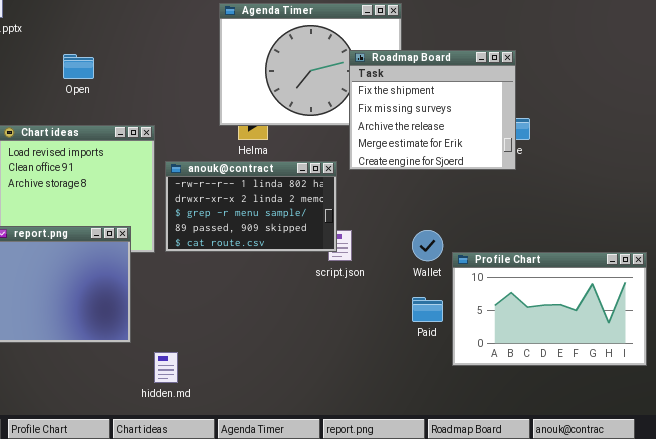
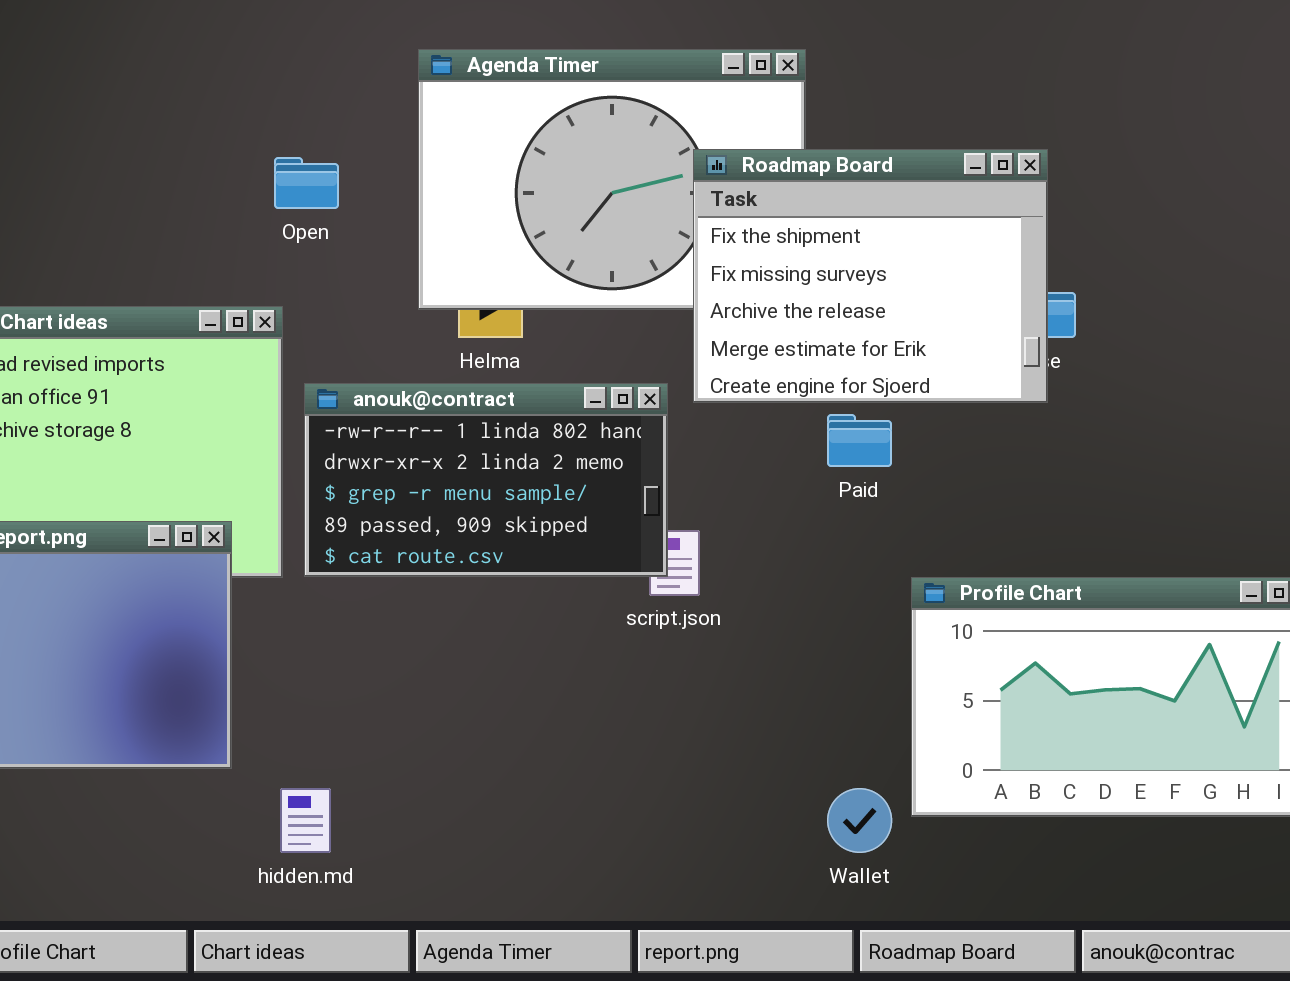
Open: [63,54,94,79] -> [274,157,339,209], moved
Wallet: [412,230,443,261] -> [827,788,892,853], moved
Paid: [412,297,443,322] -> [827,414,892,467], moved

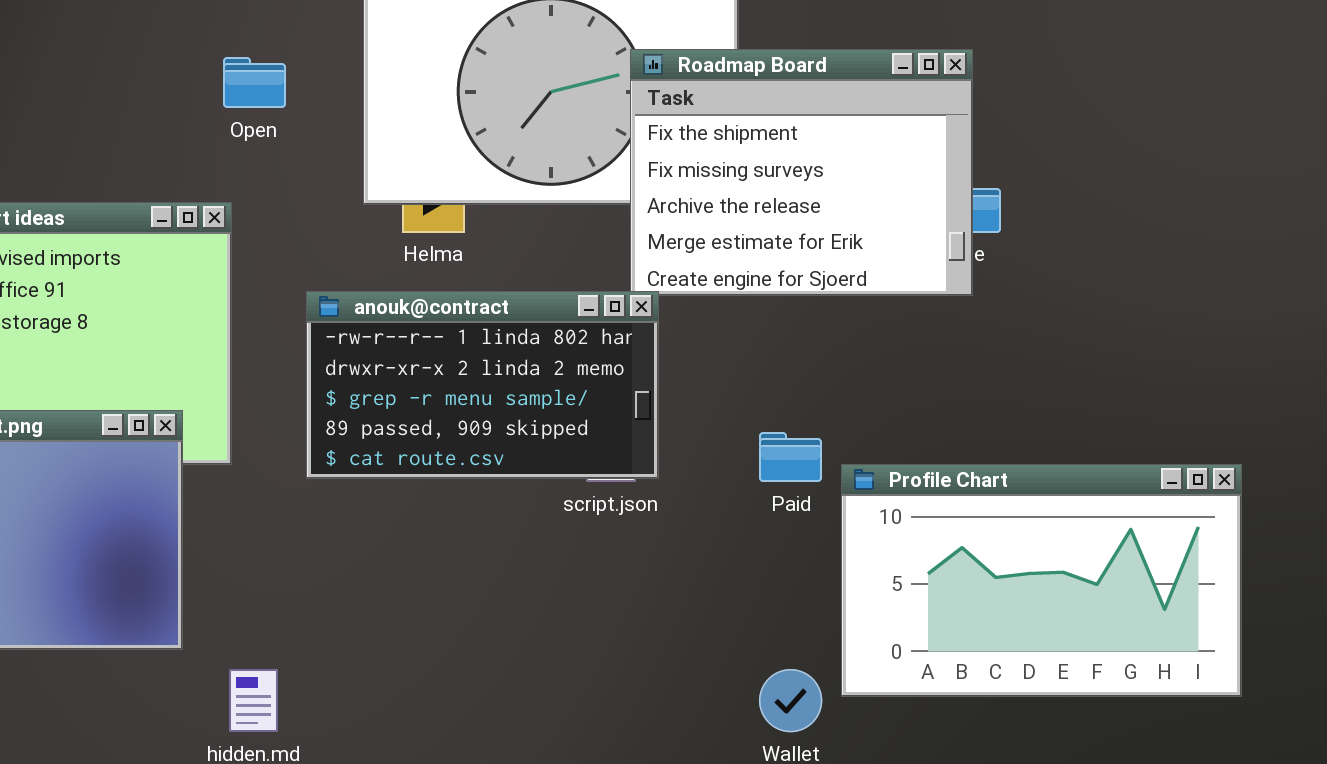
anouk@contract: [304,383,668,577] -> [306,291,659,479], moved
Paid: [827,414,892,467] -> [759,432,822,482], moved

